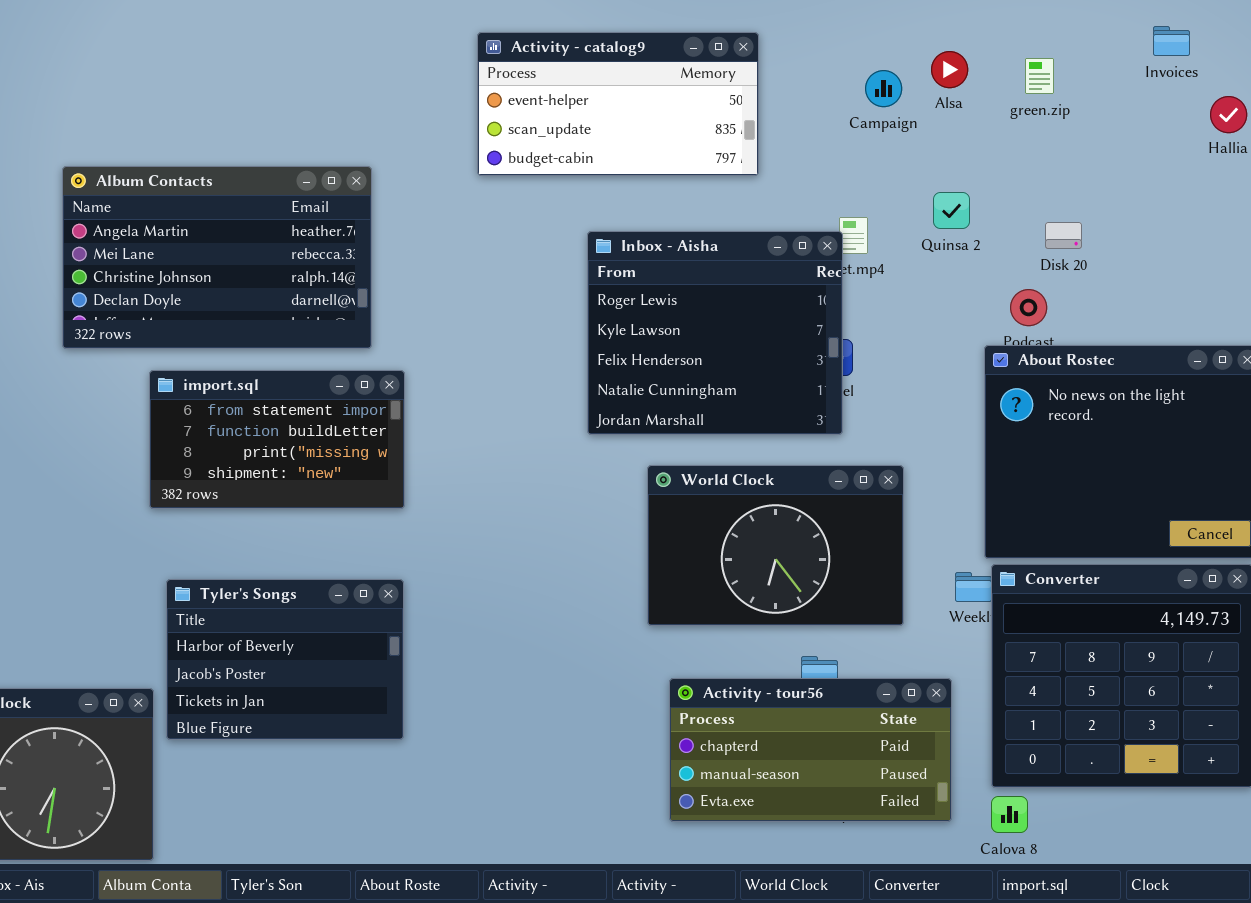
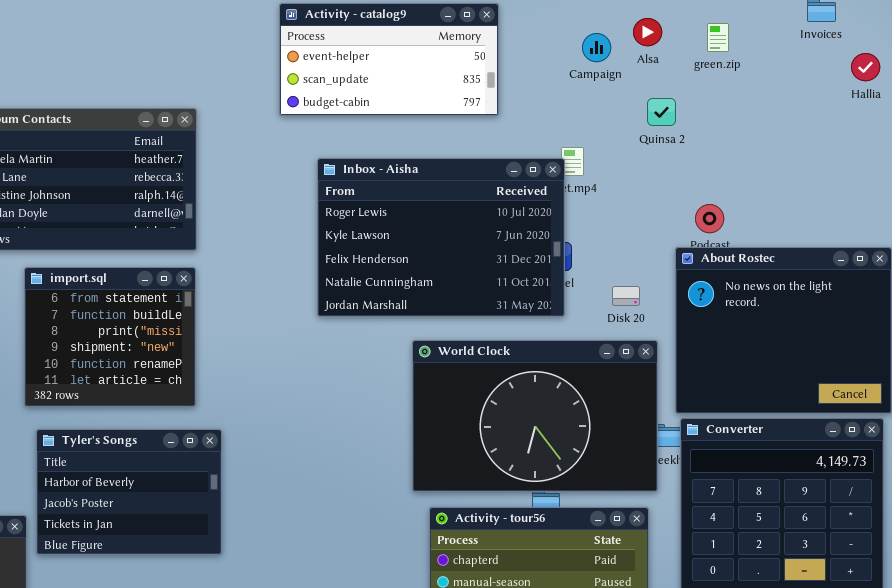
Quinsa 2: [933,192,970,229] -> [647,98,676,126], moved
Disk 20: [1045,222,1082,249] -> [612,286,640,306], moved
Inbox - Aisha: [587,231,843,435] -> [317,158,565,317], resized
import.sql: [149,370,405,509] -> [24,267,196,407], resized
World Clock: [647,465,904,626] -> [412,340,658,492], resized

